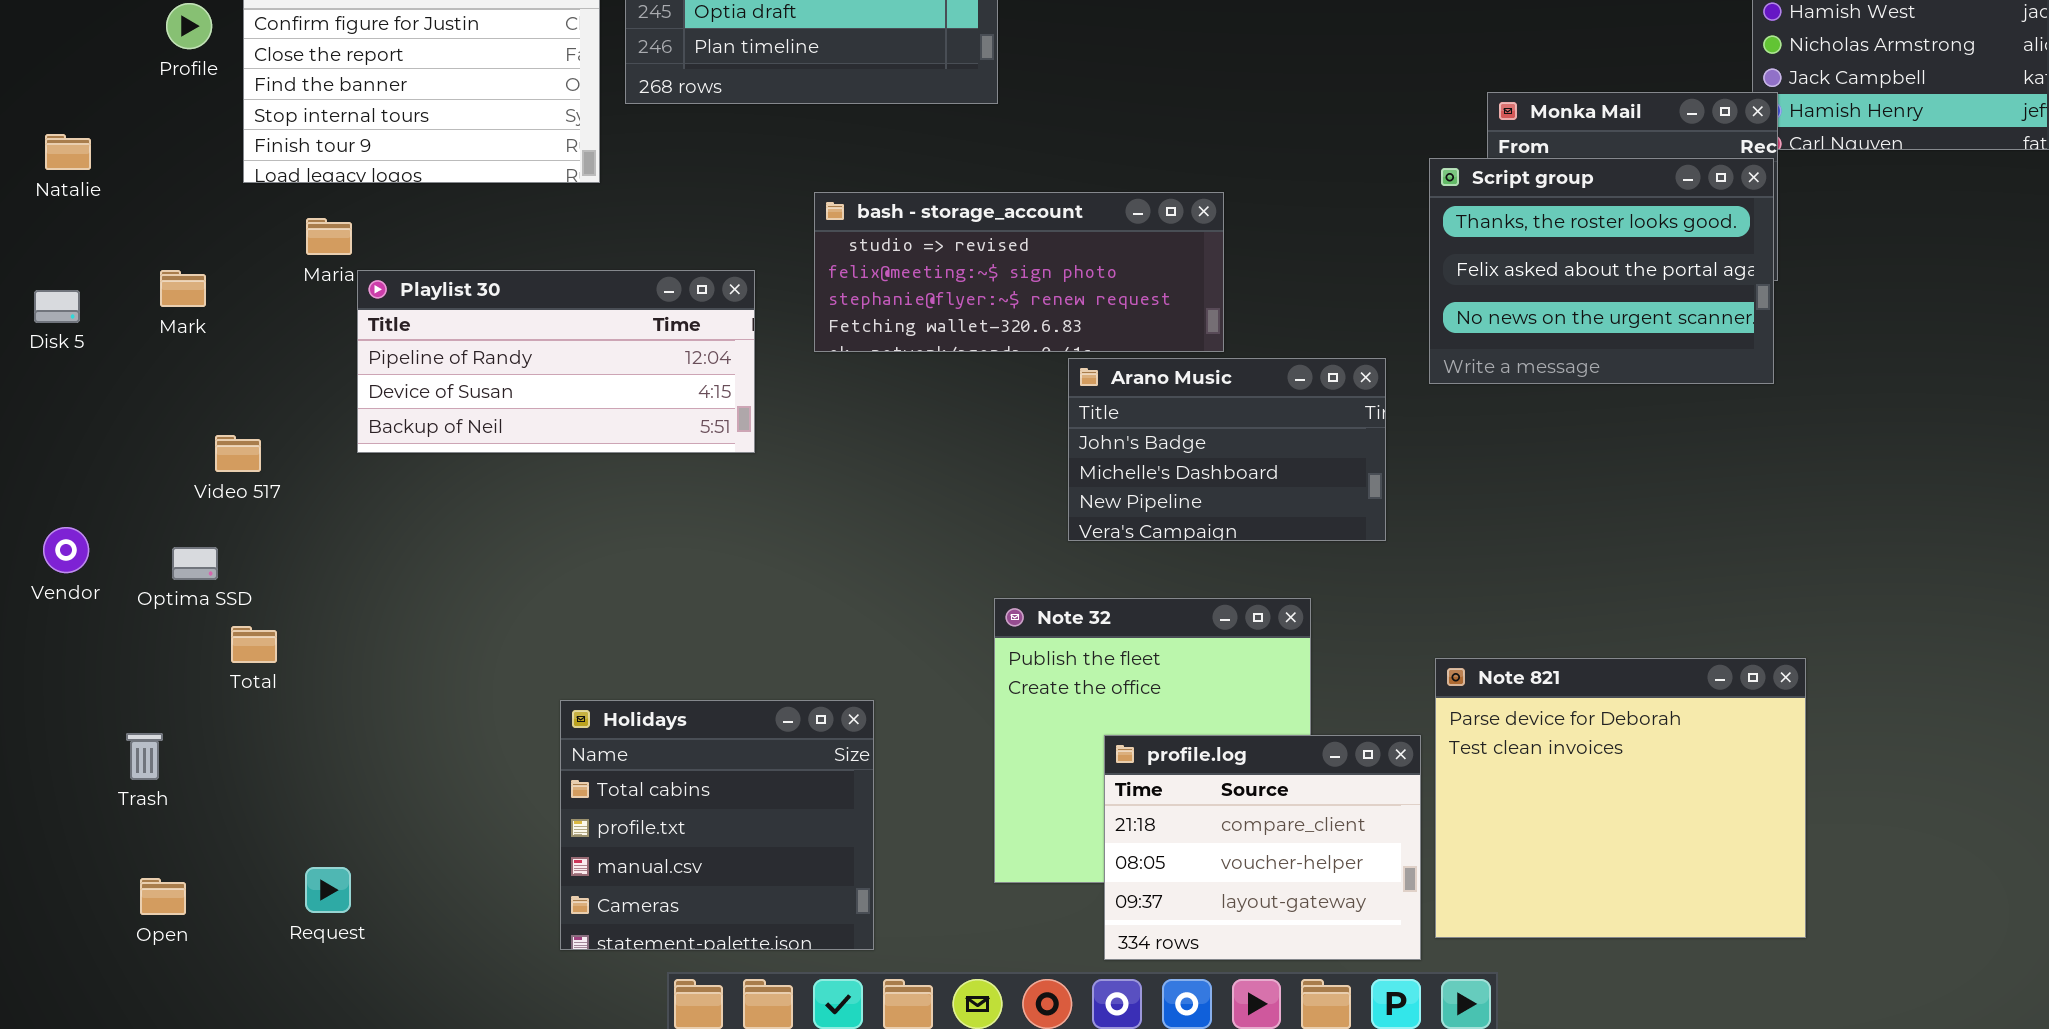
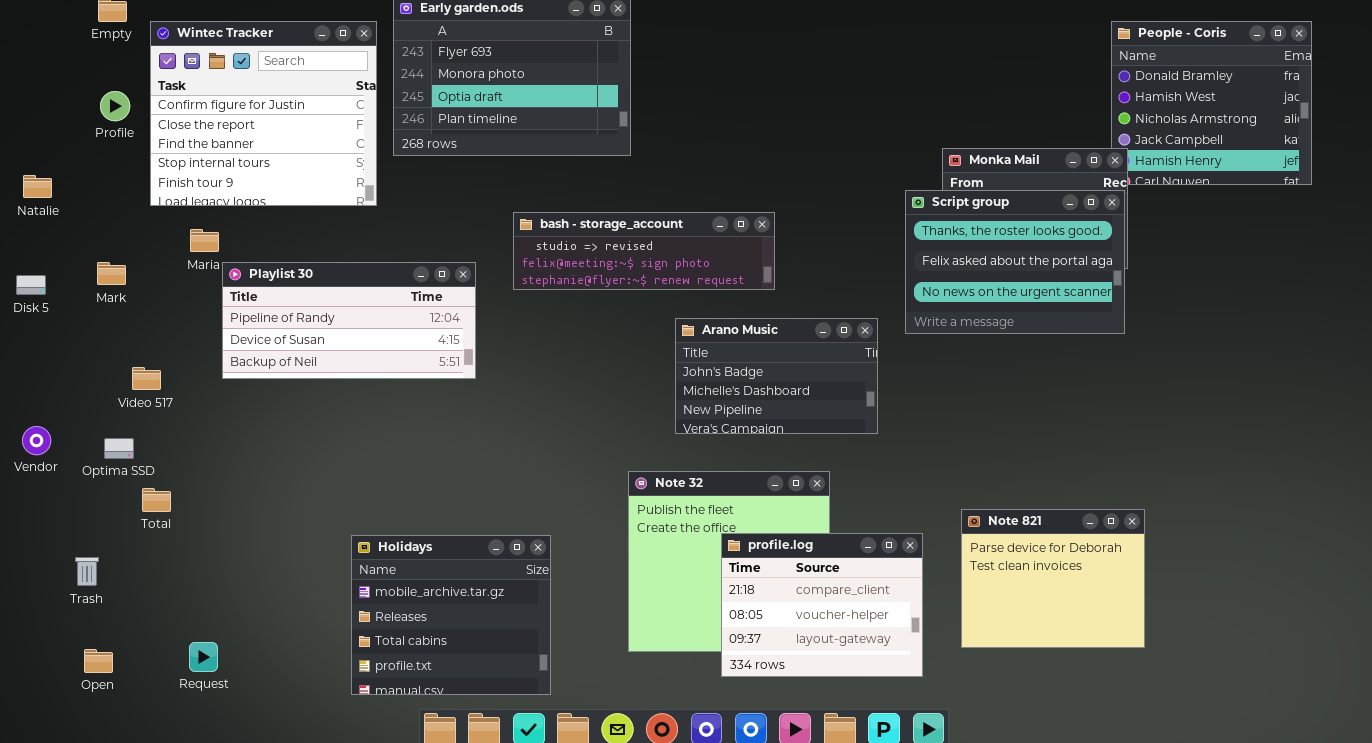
bash - storage_account: [814,192,1224,352] -> [513,212,775,290], resized
Note 821: [1435,658,1806,938] -> [961,509,1145,648], resized
Holidays: [560,700,874,950] -> [351,535,551,695], scrolled up 2 rows
profile.log: [1104,735,1421,960] -> [721,533,923,677], moved

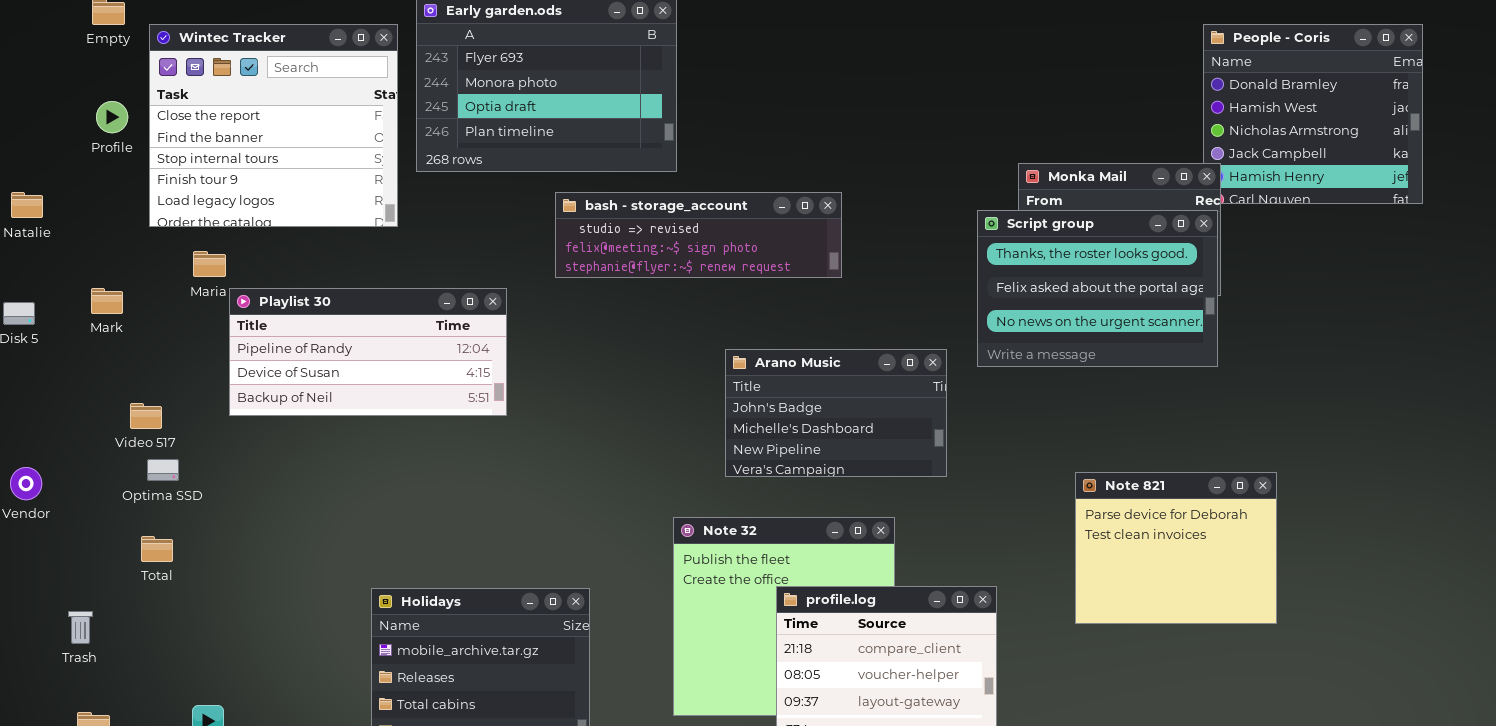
Wintec Tracker: [150,21,377,206] -> [149,24,398,227], scrolled down 1 row
bash - storage_account: [513,212,775,290] -> [555,192,842,278], moved
Optima SSD: [104,438,134,459] -> [147,459,179,481], moved
Note 821: [961,509,1145,648] -> [1075,472,1277,624], moved

